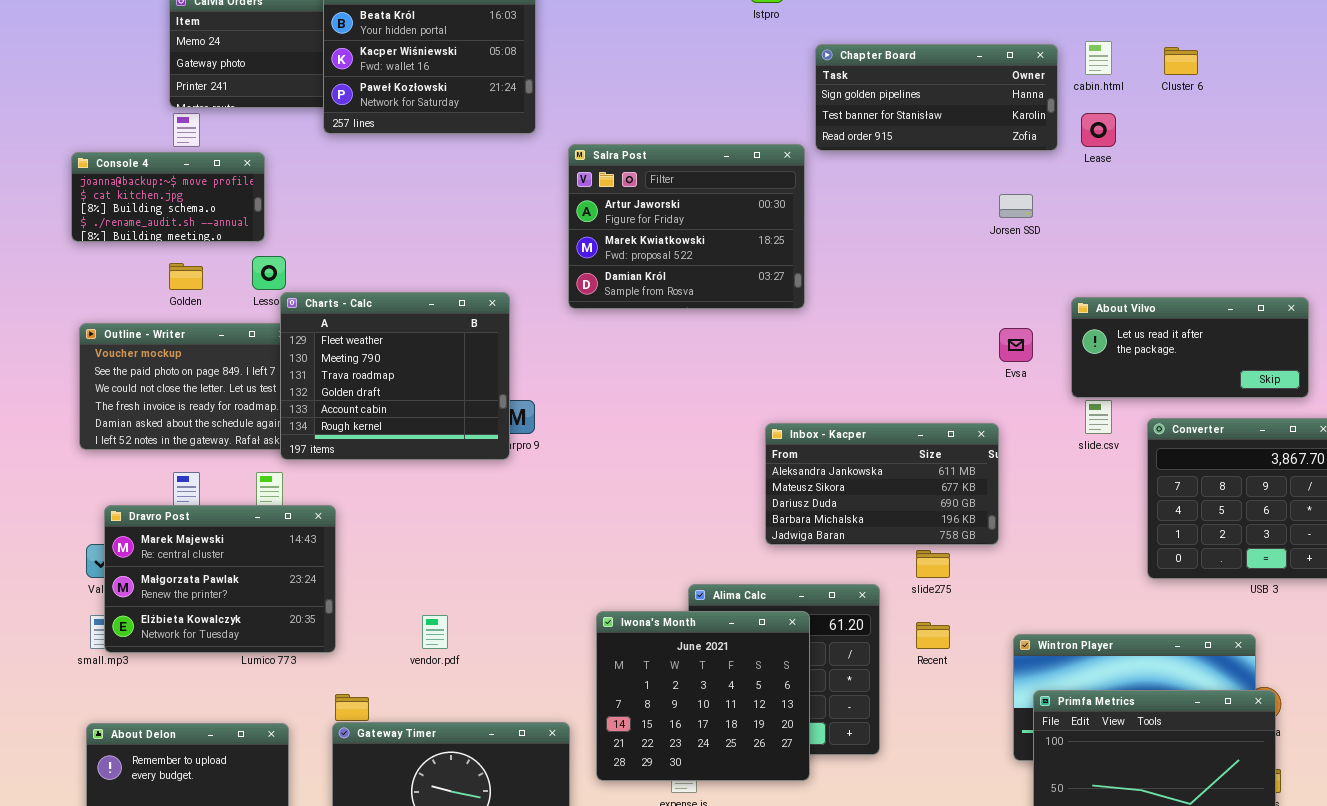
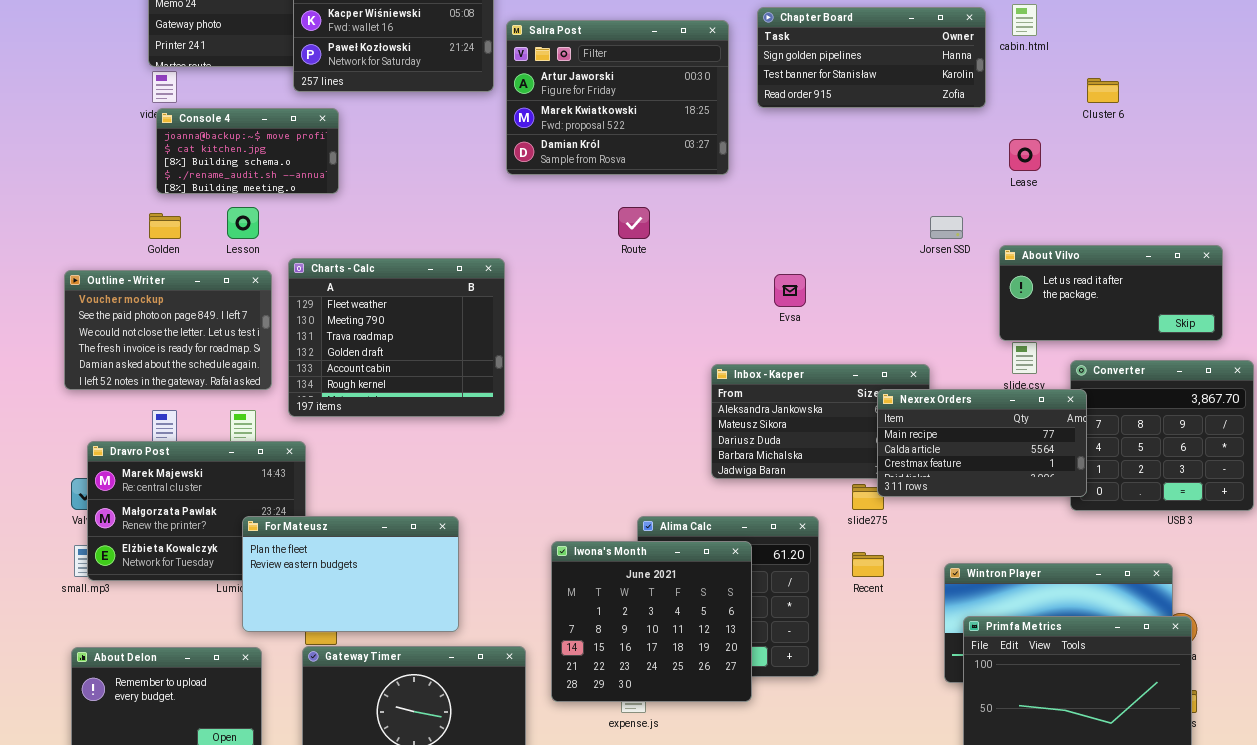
Cluster 6: [1164,47,1198,75] -> [1087,78,1119,103], moved
Lease: [1081,113,1116,147] -> [1009,139,1041,171], moved
Salra Post: [568,144,805,309] -> [506,20,729,175], moved
Console 4: [71,152,265,242] -> [156,108,339,194], moved
Jorsen SSD: [999,194,1033,218] -> [930,216,963,239], moved
Charts - Calc: [280,292,510,460] -> [288,258,505,417], moved
Evsa: [999,328,1033,362] -> [774,274,806,307], moved
Nexrex Orders: none -> [877,389,1087,497], opened
For Mateusz: none -> [242,516,459,632], opened

